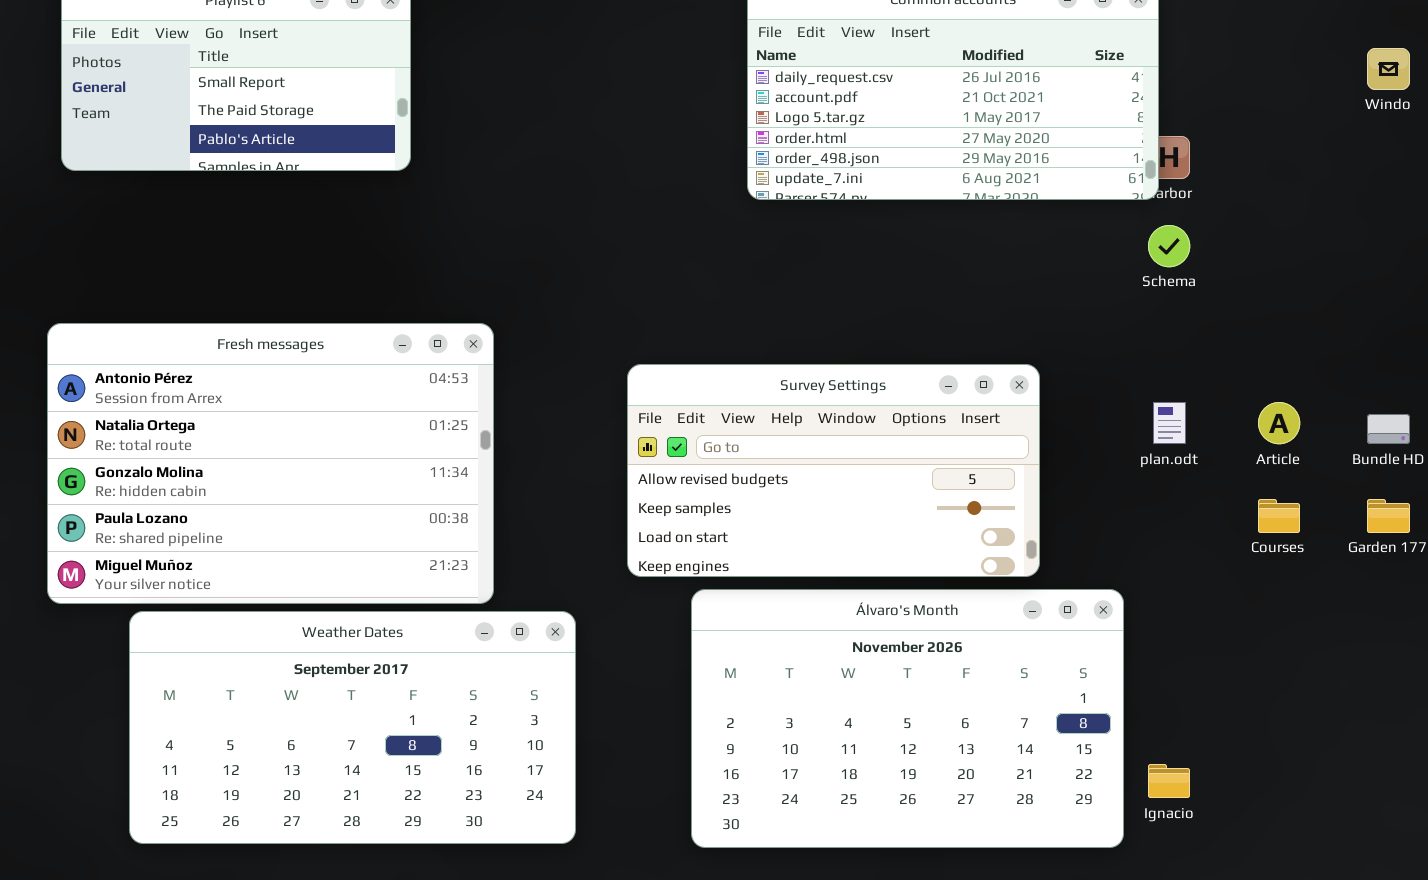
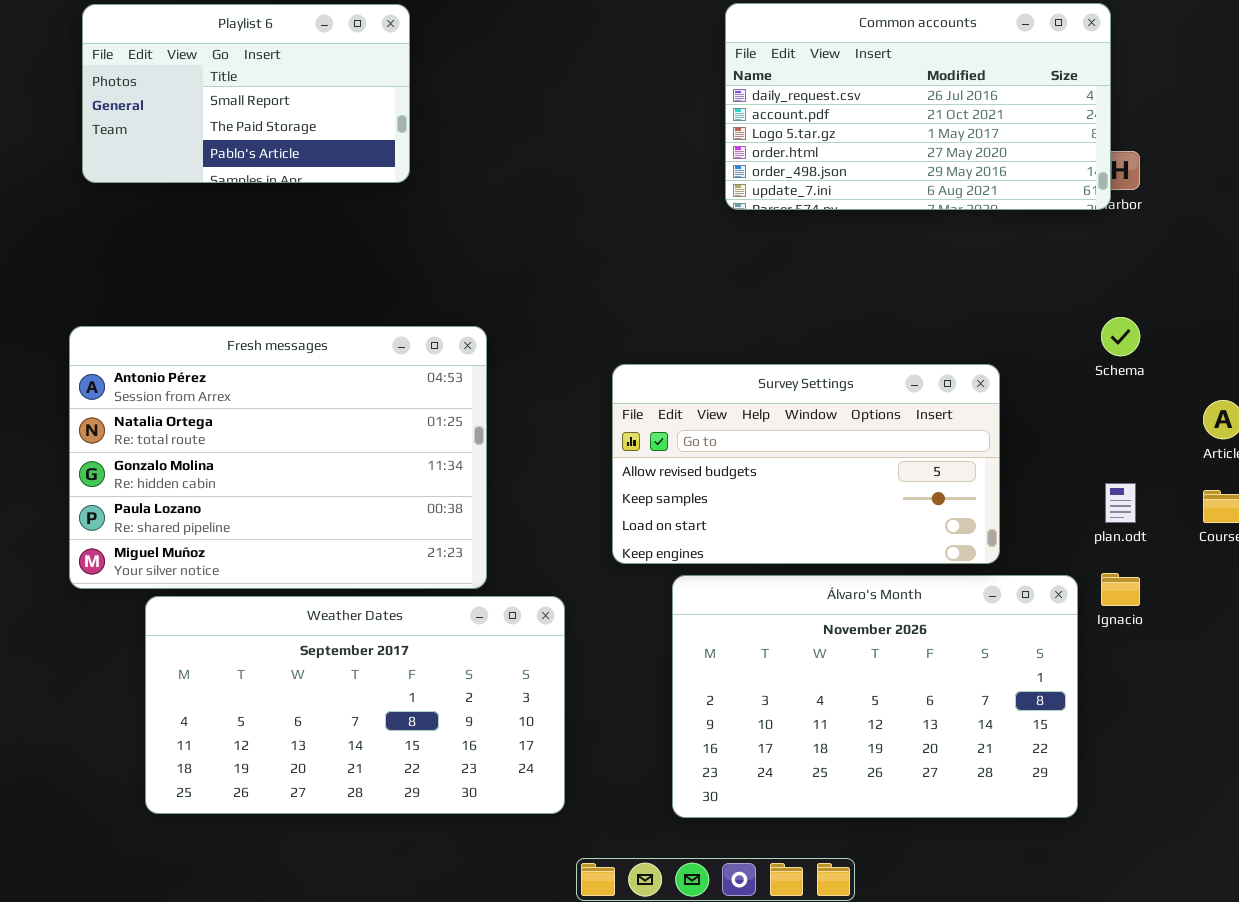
Schema: [1148,225,1190,267] -> [1101,317,1140,356], moved
plan.odt: [1153,402,1186,444] -> [1105,483,1136,523], moved
Ignacio: [1148,764,1190,798] -> [1101,573,1140,606], moved

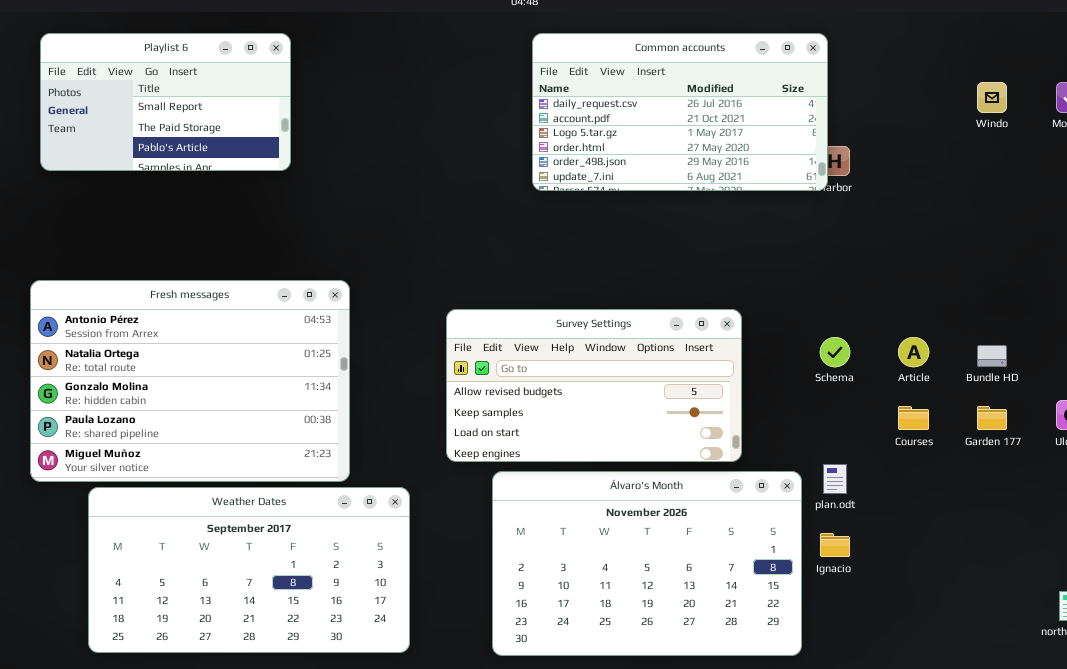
Schema: [1101,317,1140,356] -> [820,337,850,367], moved
plan.odt: [1105,483,1136,523] -> [823,464,847,494], moved
Ignacio: [1101,573,1140,606] -> [820,533,850,557], moved

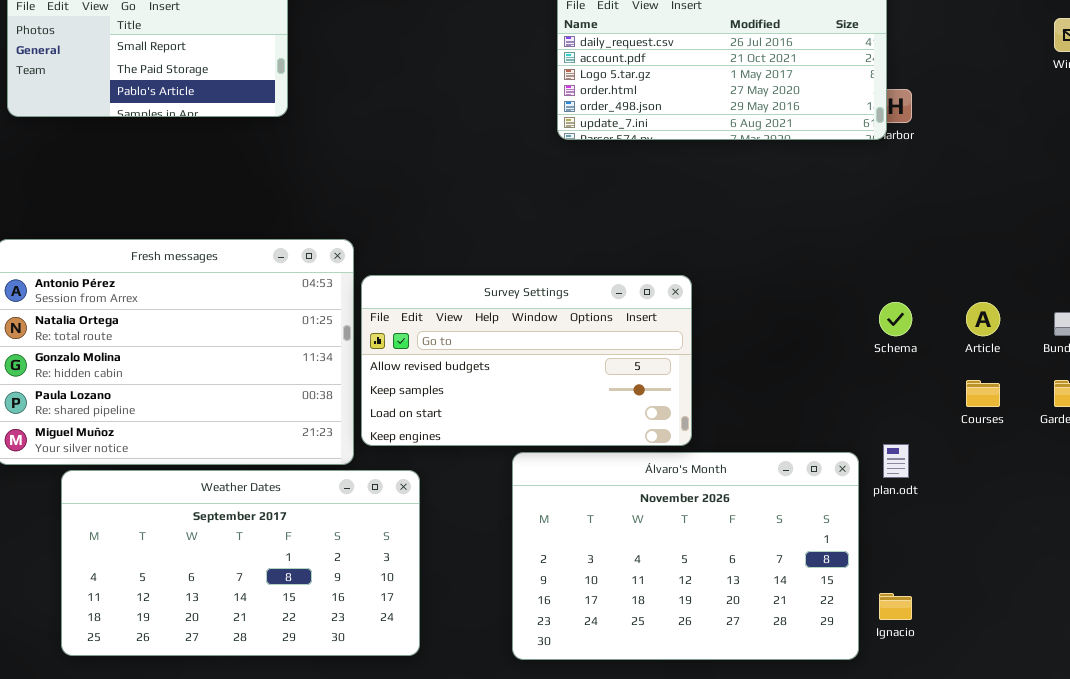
Survey Settings: [446,309,742,462] -> [361,275,692,446], moved
Ignacio: [820,533,850,557] -> [879,593,912,620], moved

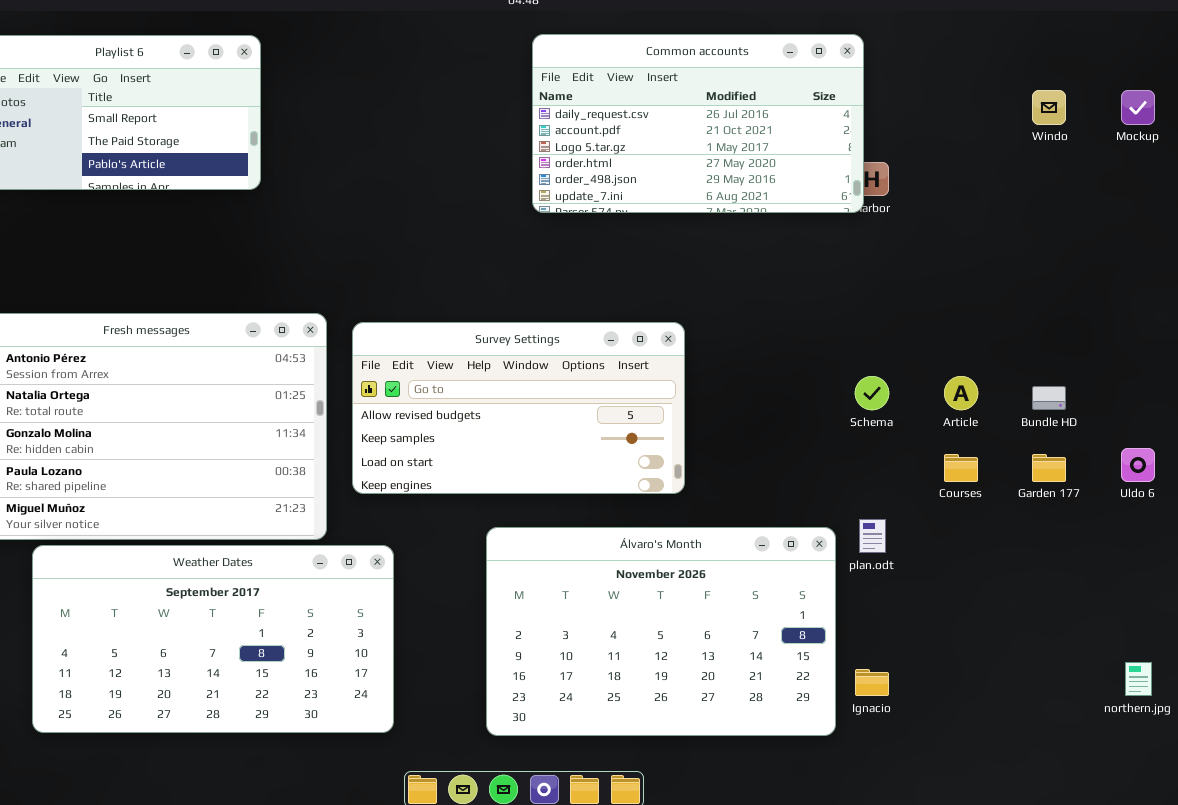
Survey Settings: [361,275,692,446] -> [352,322,685,494], moved

